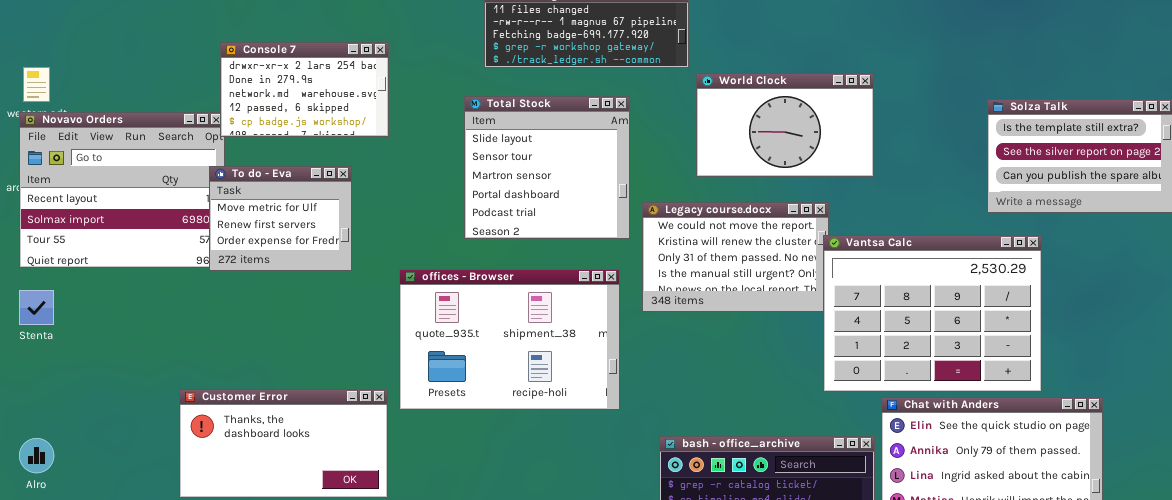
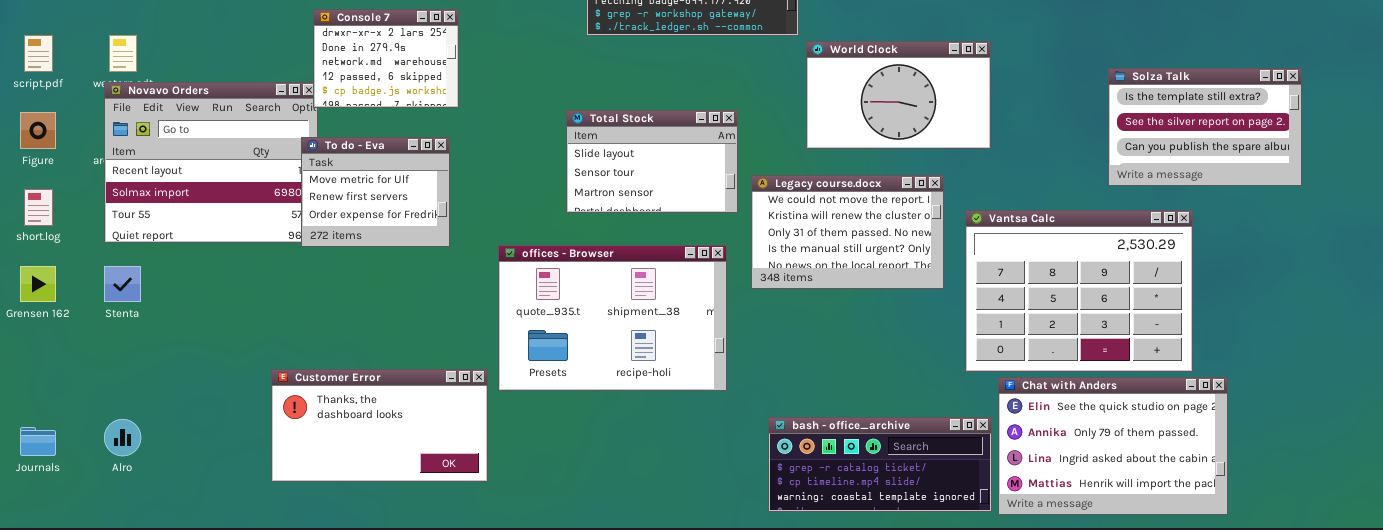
Console 7: [220,42,389,137] -> [313,9,459,108], resized
Total Stock: [464,96,630,239] -> [566,110,738,213], resized
Vantsa Calc: [823,235,1042,392] -> [965,210,1193,372], moved

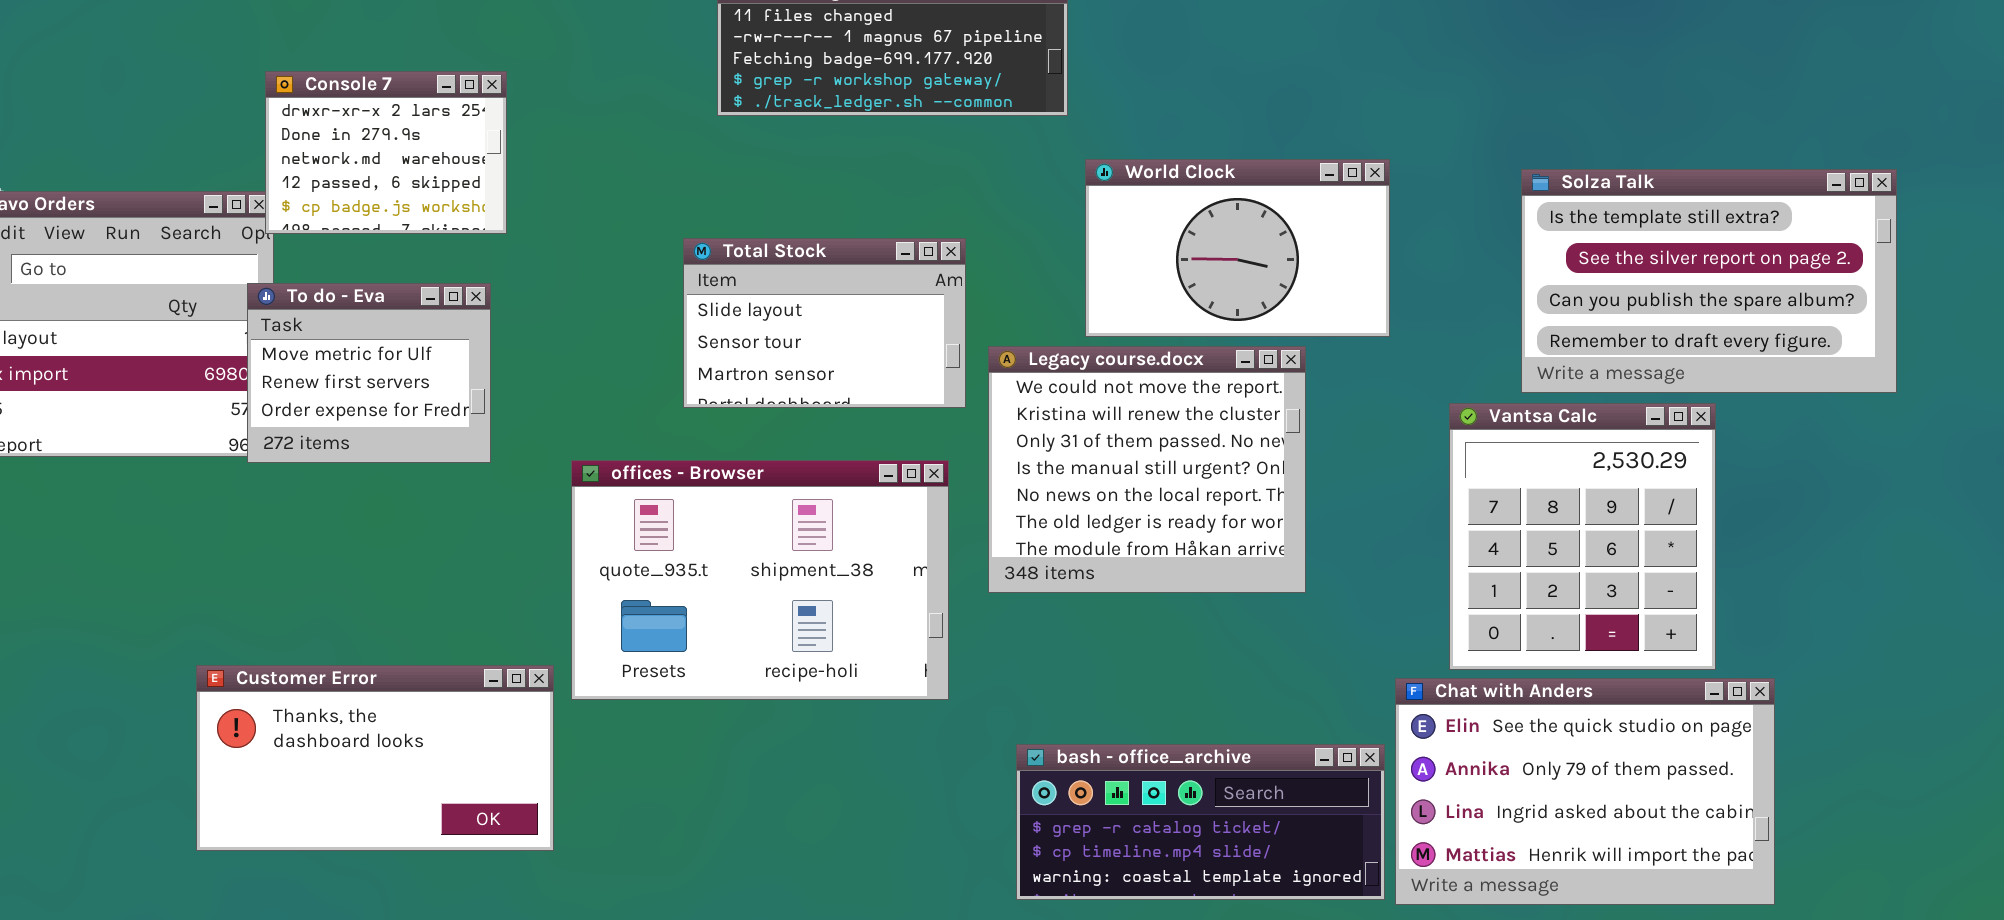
World Clock: [806,41,991,149] -> [1085,159,1390,337], moved
Solza Talk: [1108,68,1302,186] -> [1521,169,1897,393], resized
Legacy course.docx: [751,175,944,289] -> [988,346,1306,593], resized
Vantsa Calc: [965,210,1193,372] -> [1449,403,1716,670], resized

